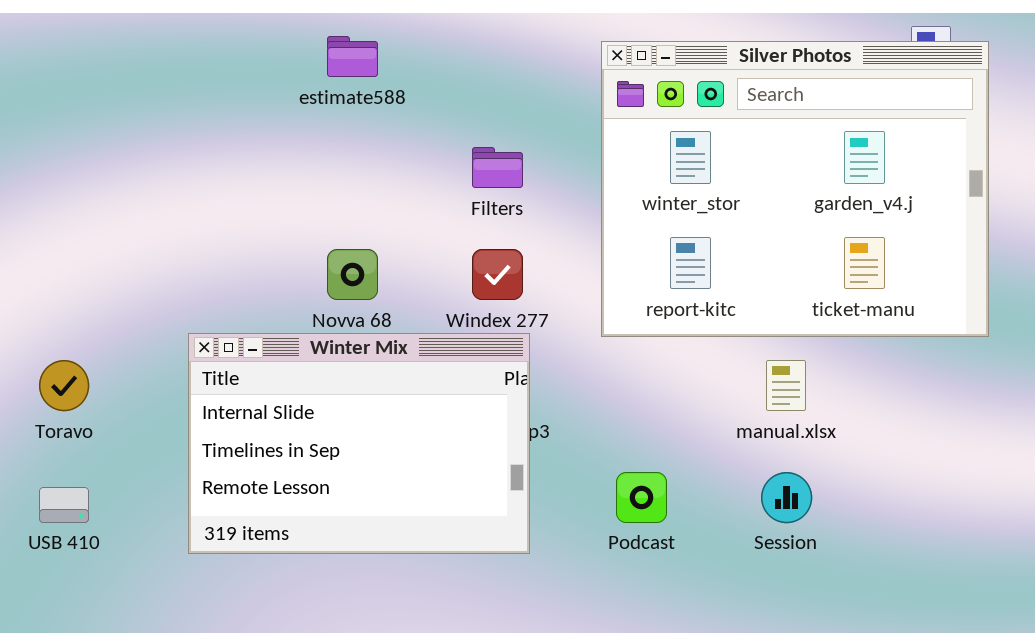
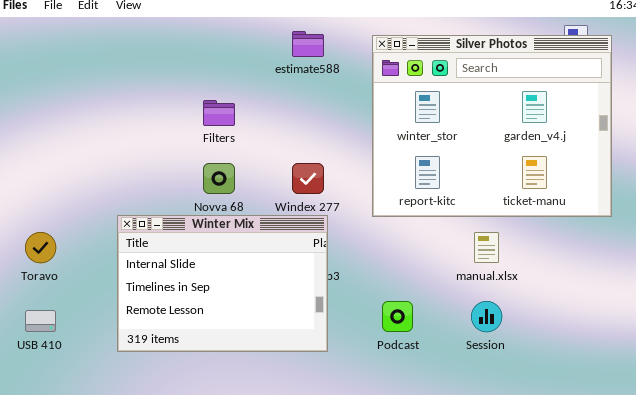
estimate588: [327,36,378,77] -> [292,31,324,57], moved
Filters: [472,147,523,188] -> [203,100,235,126], moved

